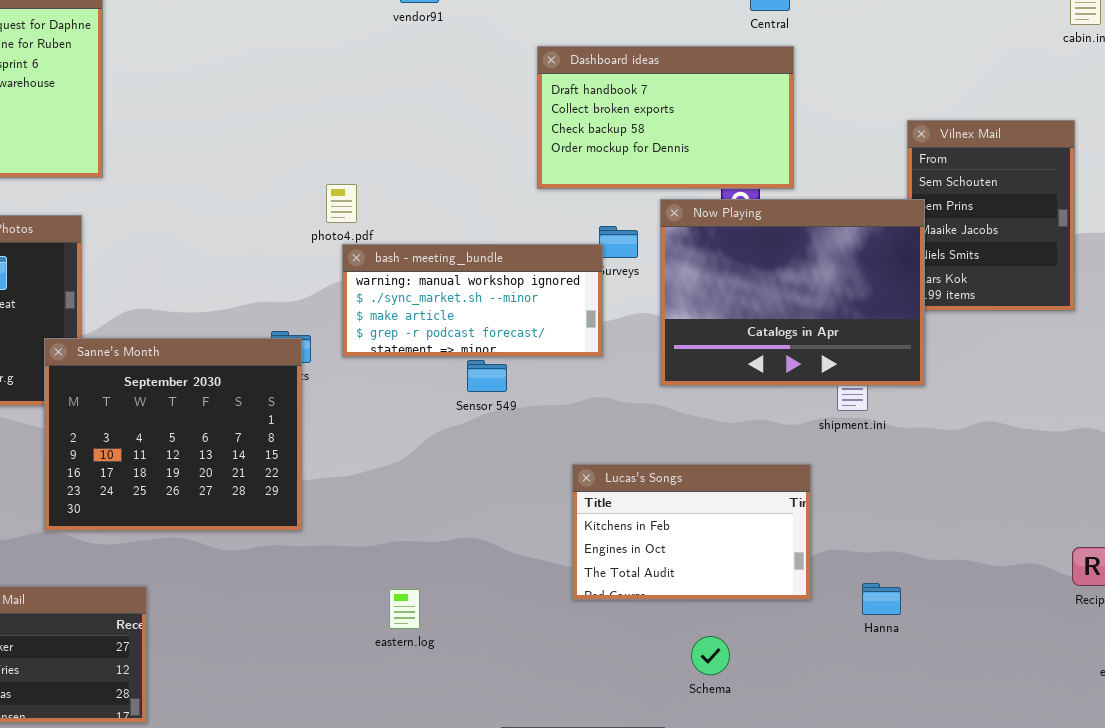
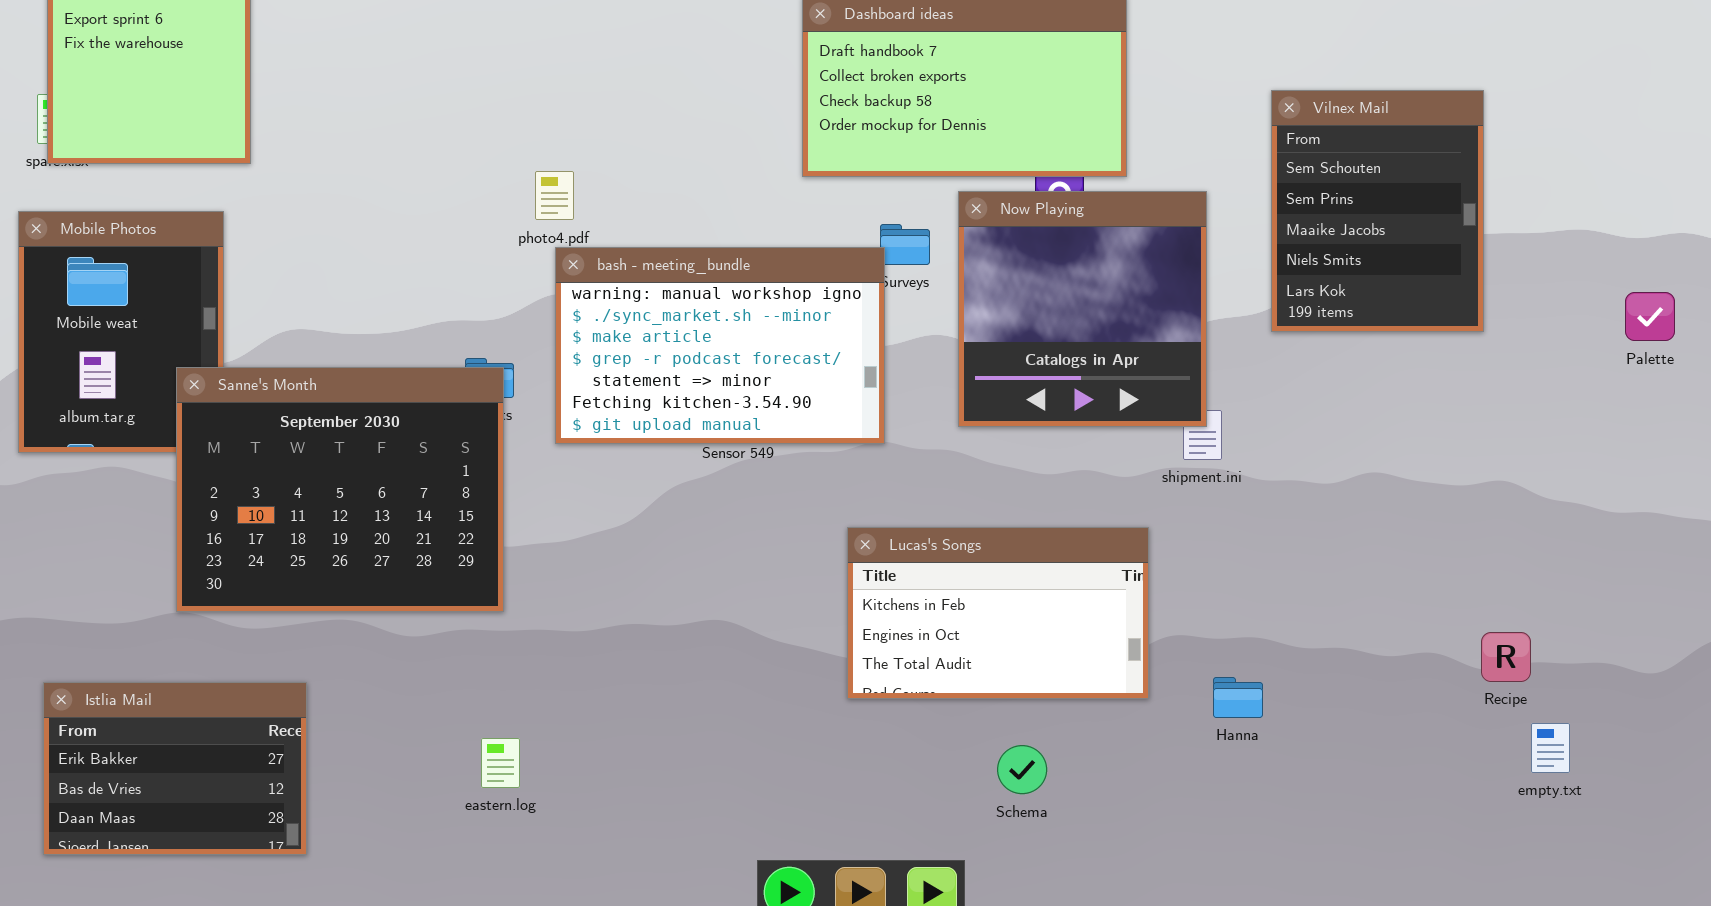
Now Playing: [660,199,925,386] -> [958,191,1207,427], resized
bash - meeting_bundle: [342,244,603,357] -> [555,247,885,444], resized
eastern.log: [389,589,420,629] -> [481,738,520,788], moved

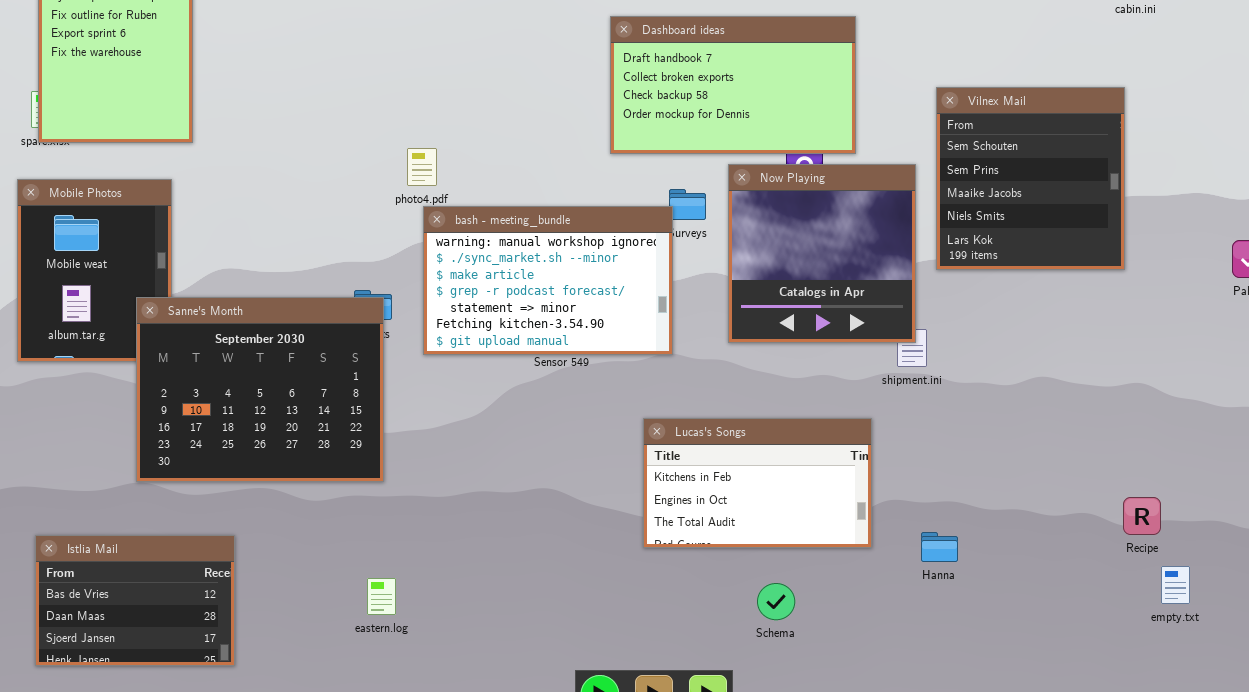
Vilnex Mail: [1271,90,1484,332] -> [936,87,1125,270], resized
Istlia Mail: [43,682,307,855] -> [35,535,235,666], scrolled down 1 row

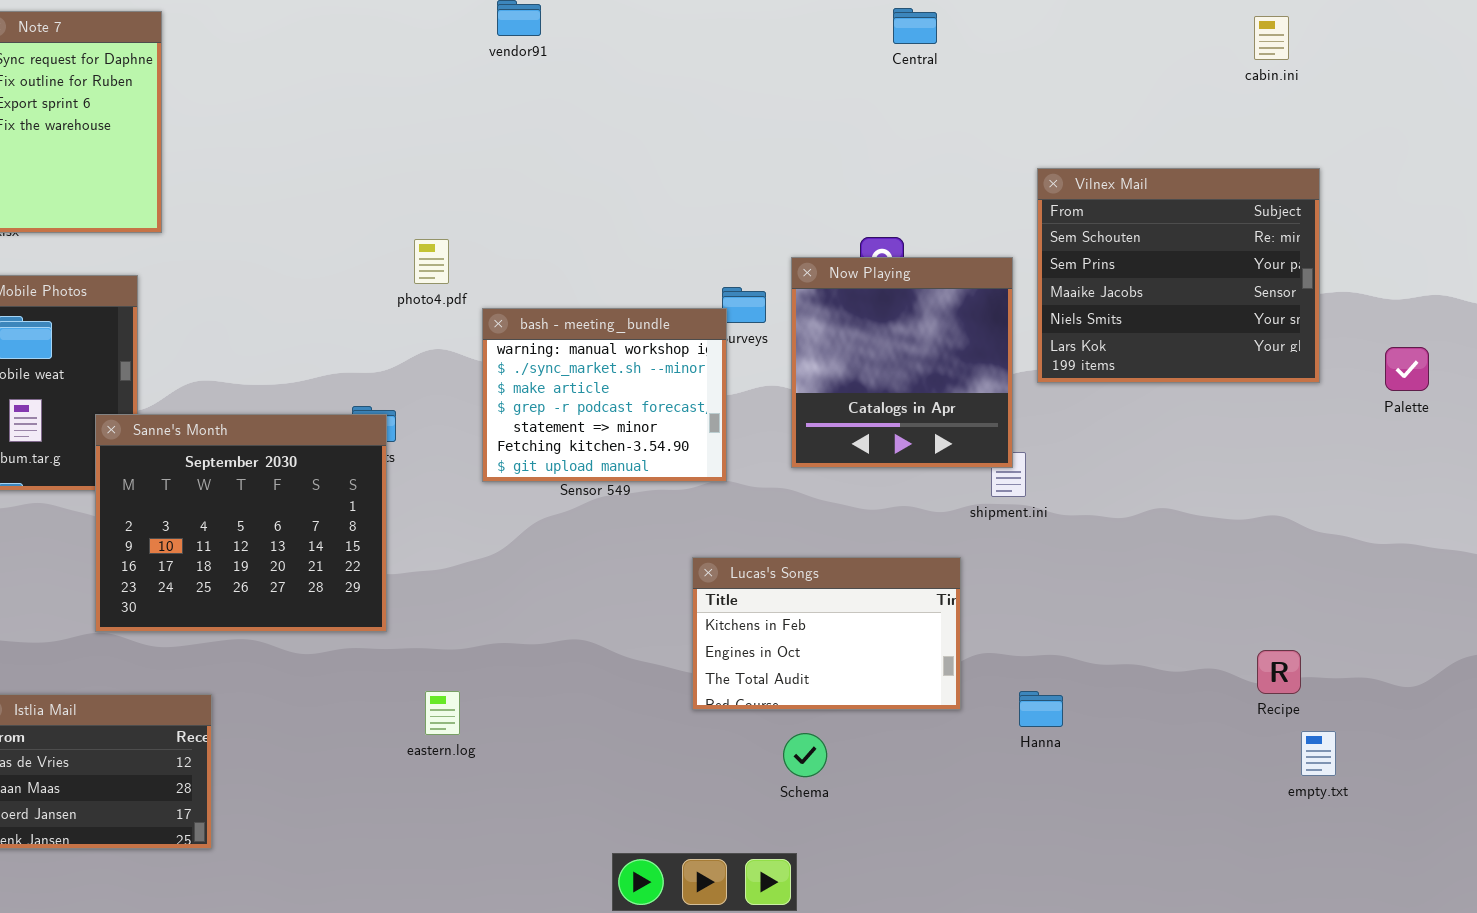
Dashboard ideas: [610,16,856,154] -> none, closed
Vilnex Mail: [936,87,1125,270] -> [1037,168,1320,383], resized
bash - meeting_bundle: [423,206,673,355] -> [482,308,727,482], resized
eastern.log: [367,578,396,615] -> [425,691,460,735], moved
Schema: [757,583,795,620] -> [783,733,827,777], moved

